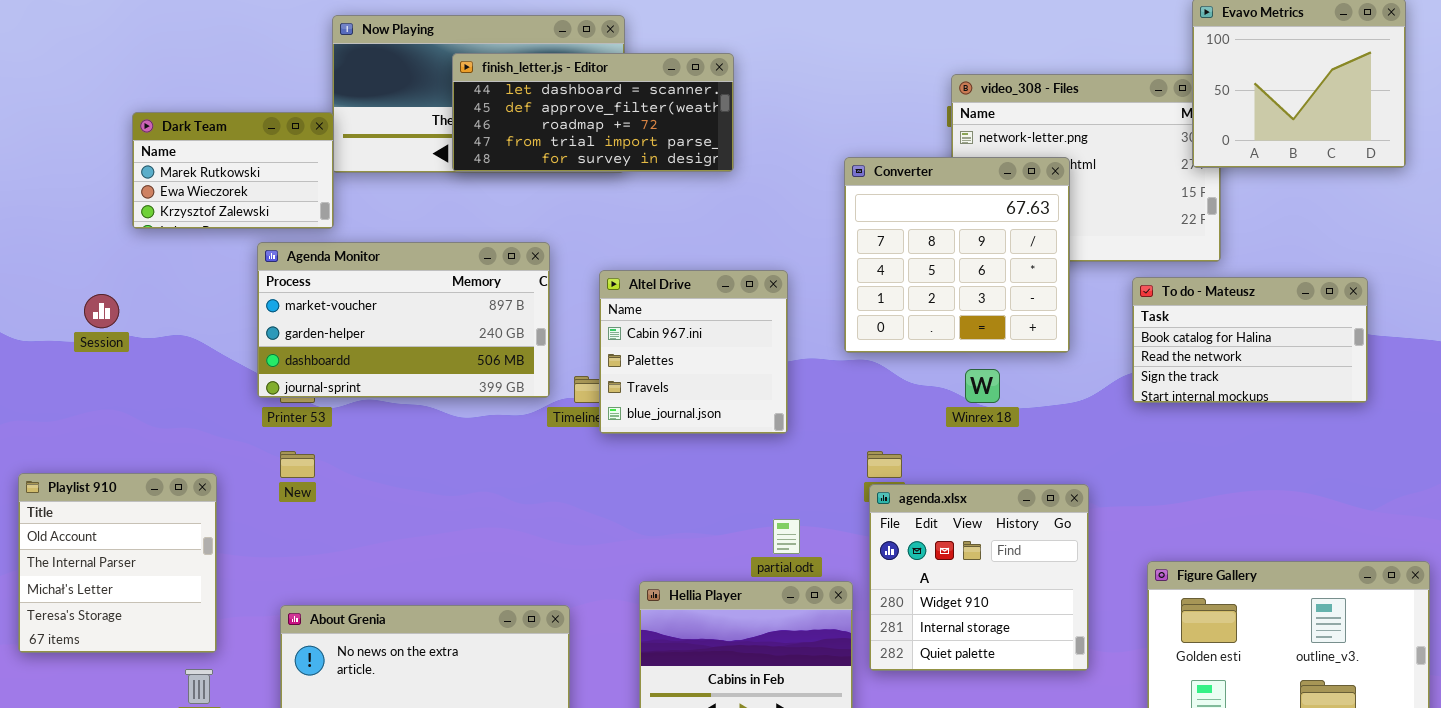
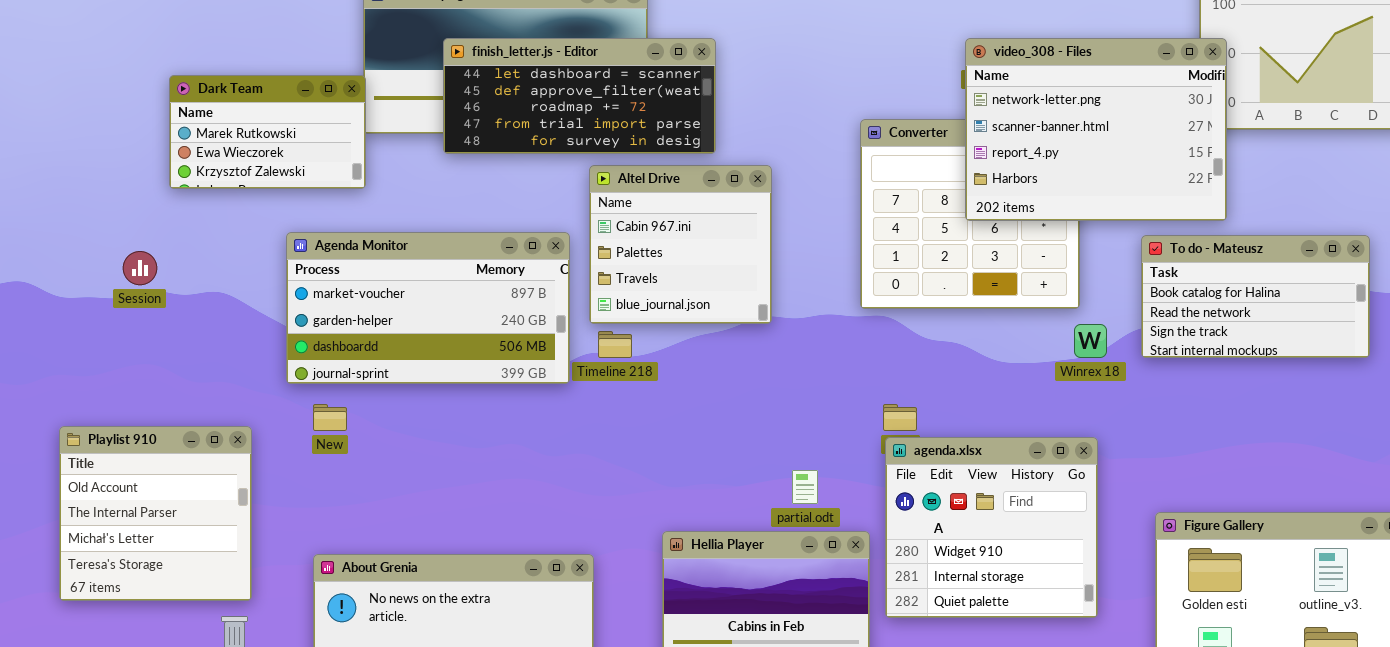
finish_letter.js - Editor: [452,53,734,172] -> [443,38,716,154], moved
video_308 - Files: [951,74,1221,262] -> [965,38,1227,221], raised
Agenda Monitor: [257,242,550,398] -> [286,232,570,384], moved
Altel Drive: [599,270,788,434] -> [589,165,772,324], moved
Winrex 18: [965,369,1000,403] -> [1074,324,1107,358], moved

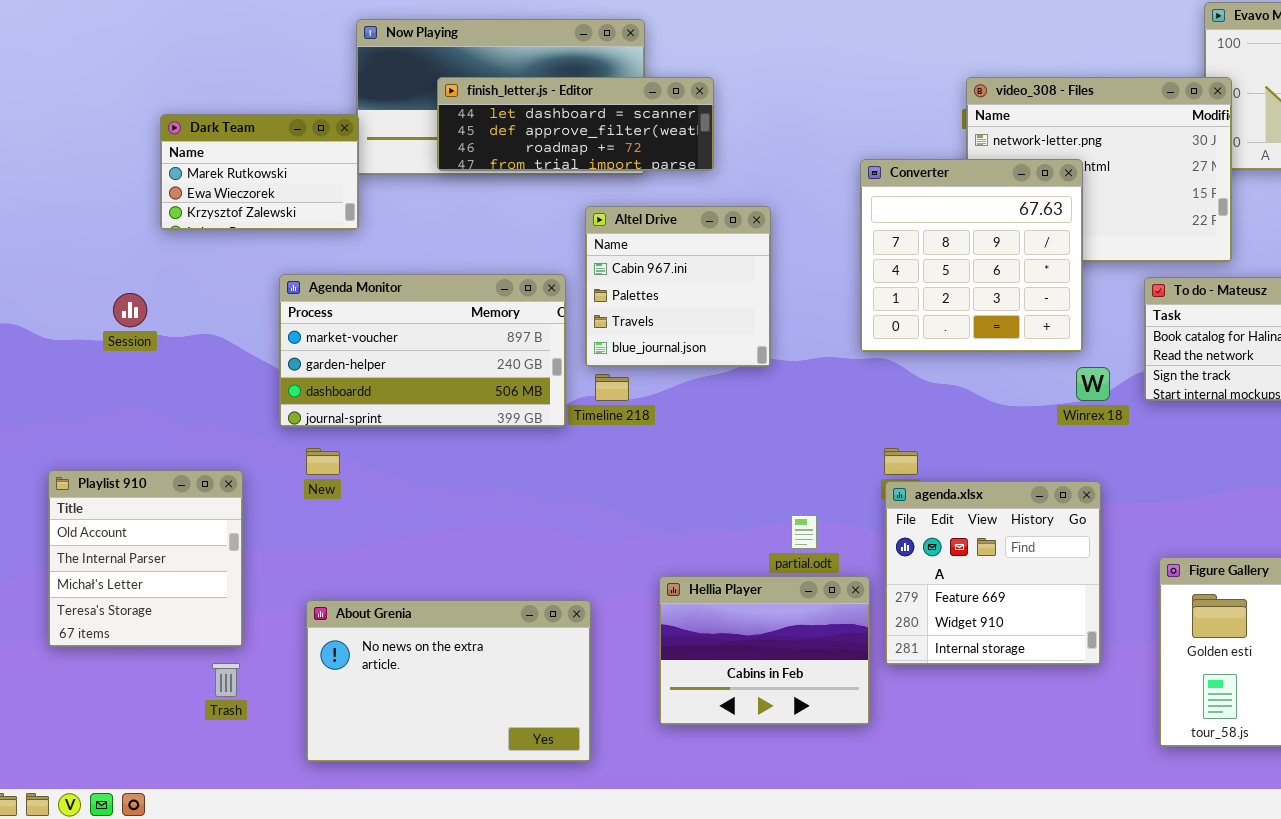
finish_letter.js - Editor: [443,38,716,154] -> [437,77,714,171], resized
Converter: [860,119,1080,309] -> [860,159,1083,352], raised
agenda.xlsx: [885,437,1098,618] -> [885,481,1101,665], scrolled up 1 row

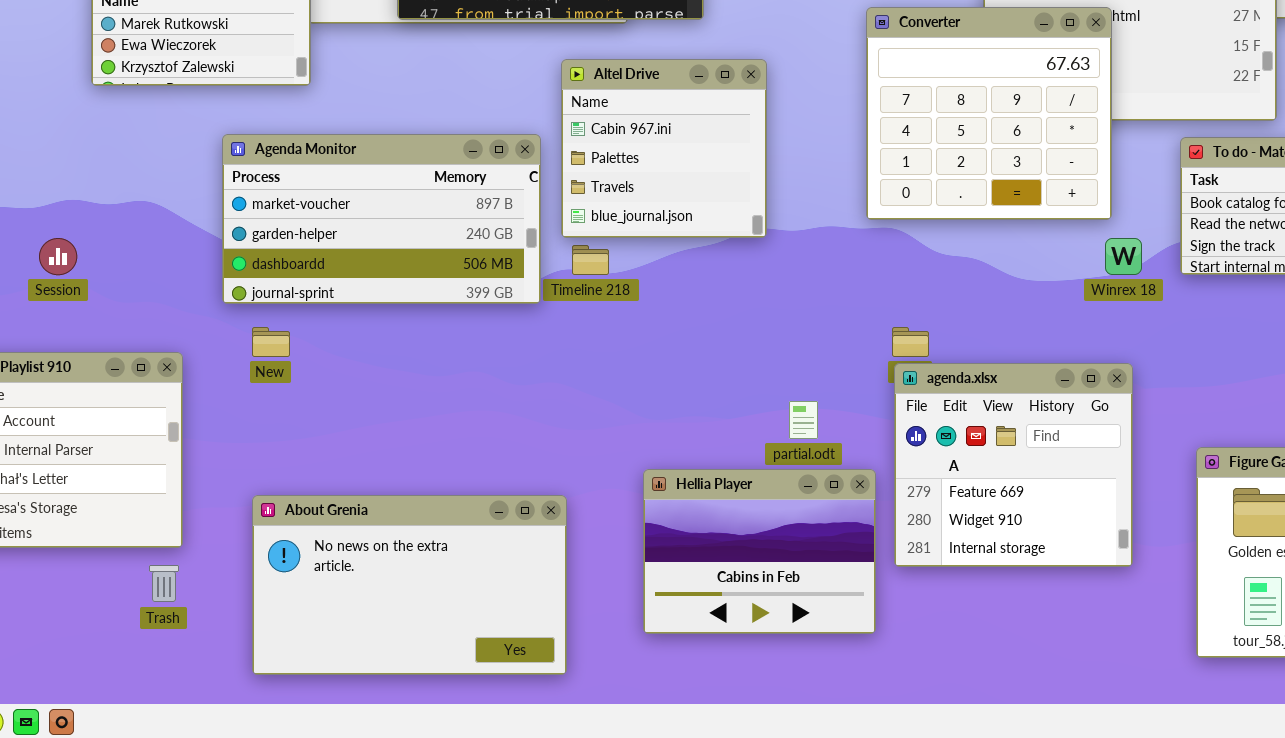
Session: [113,293,147,327] -> [39,238,77,275], moved

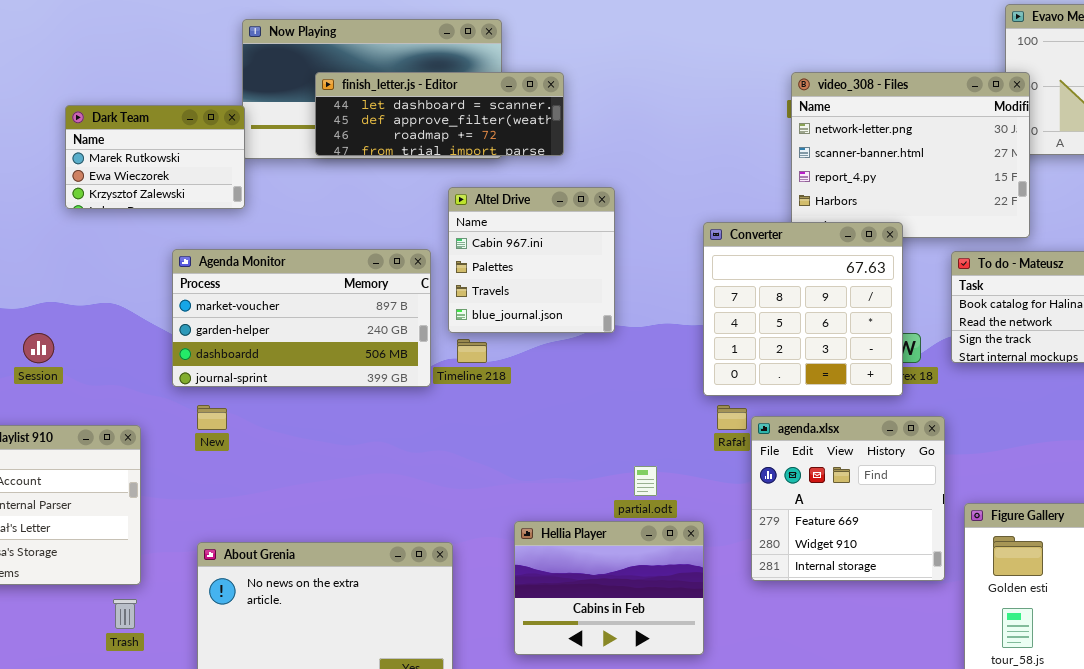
Converter: [866,7,1112,220] -> [703,222,903,396], moved
agenda.xlsx: [894,363,1133,567] -> [751,416,945,581], moved

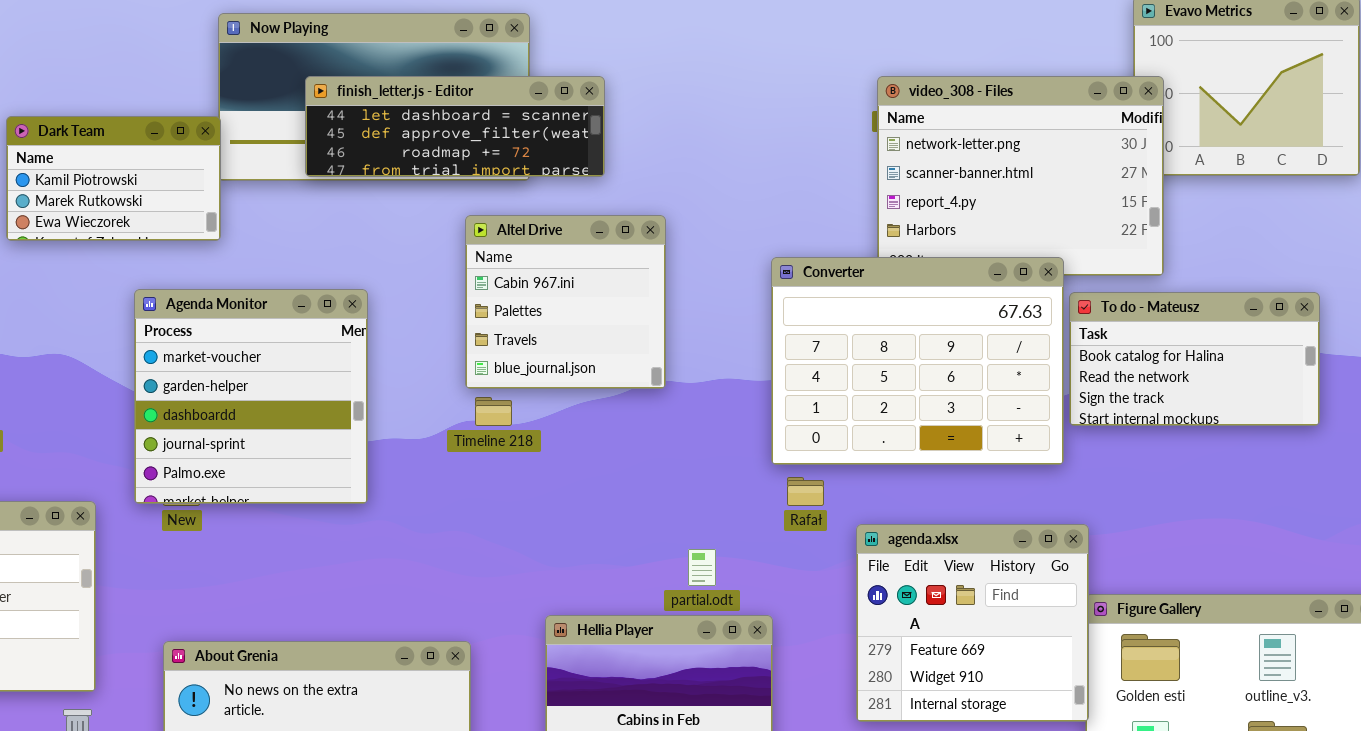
Dark Team: [65,105,245,209] -> [6,116,221,241], scrolled up 1 row
Converter: [703,222,903,396] -> [771,257,1064,465], resized
Agenda Monitor: [172,249,431,387] -> [134,289,368,504], resized
agenda.xlsx: [751,416,945,581] -> [856,524,1089,722], moved

